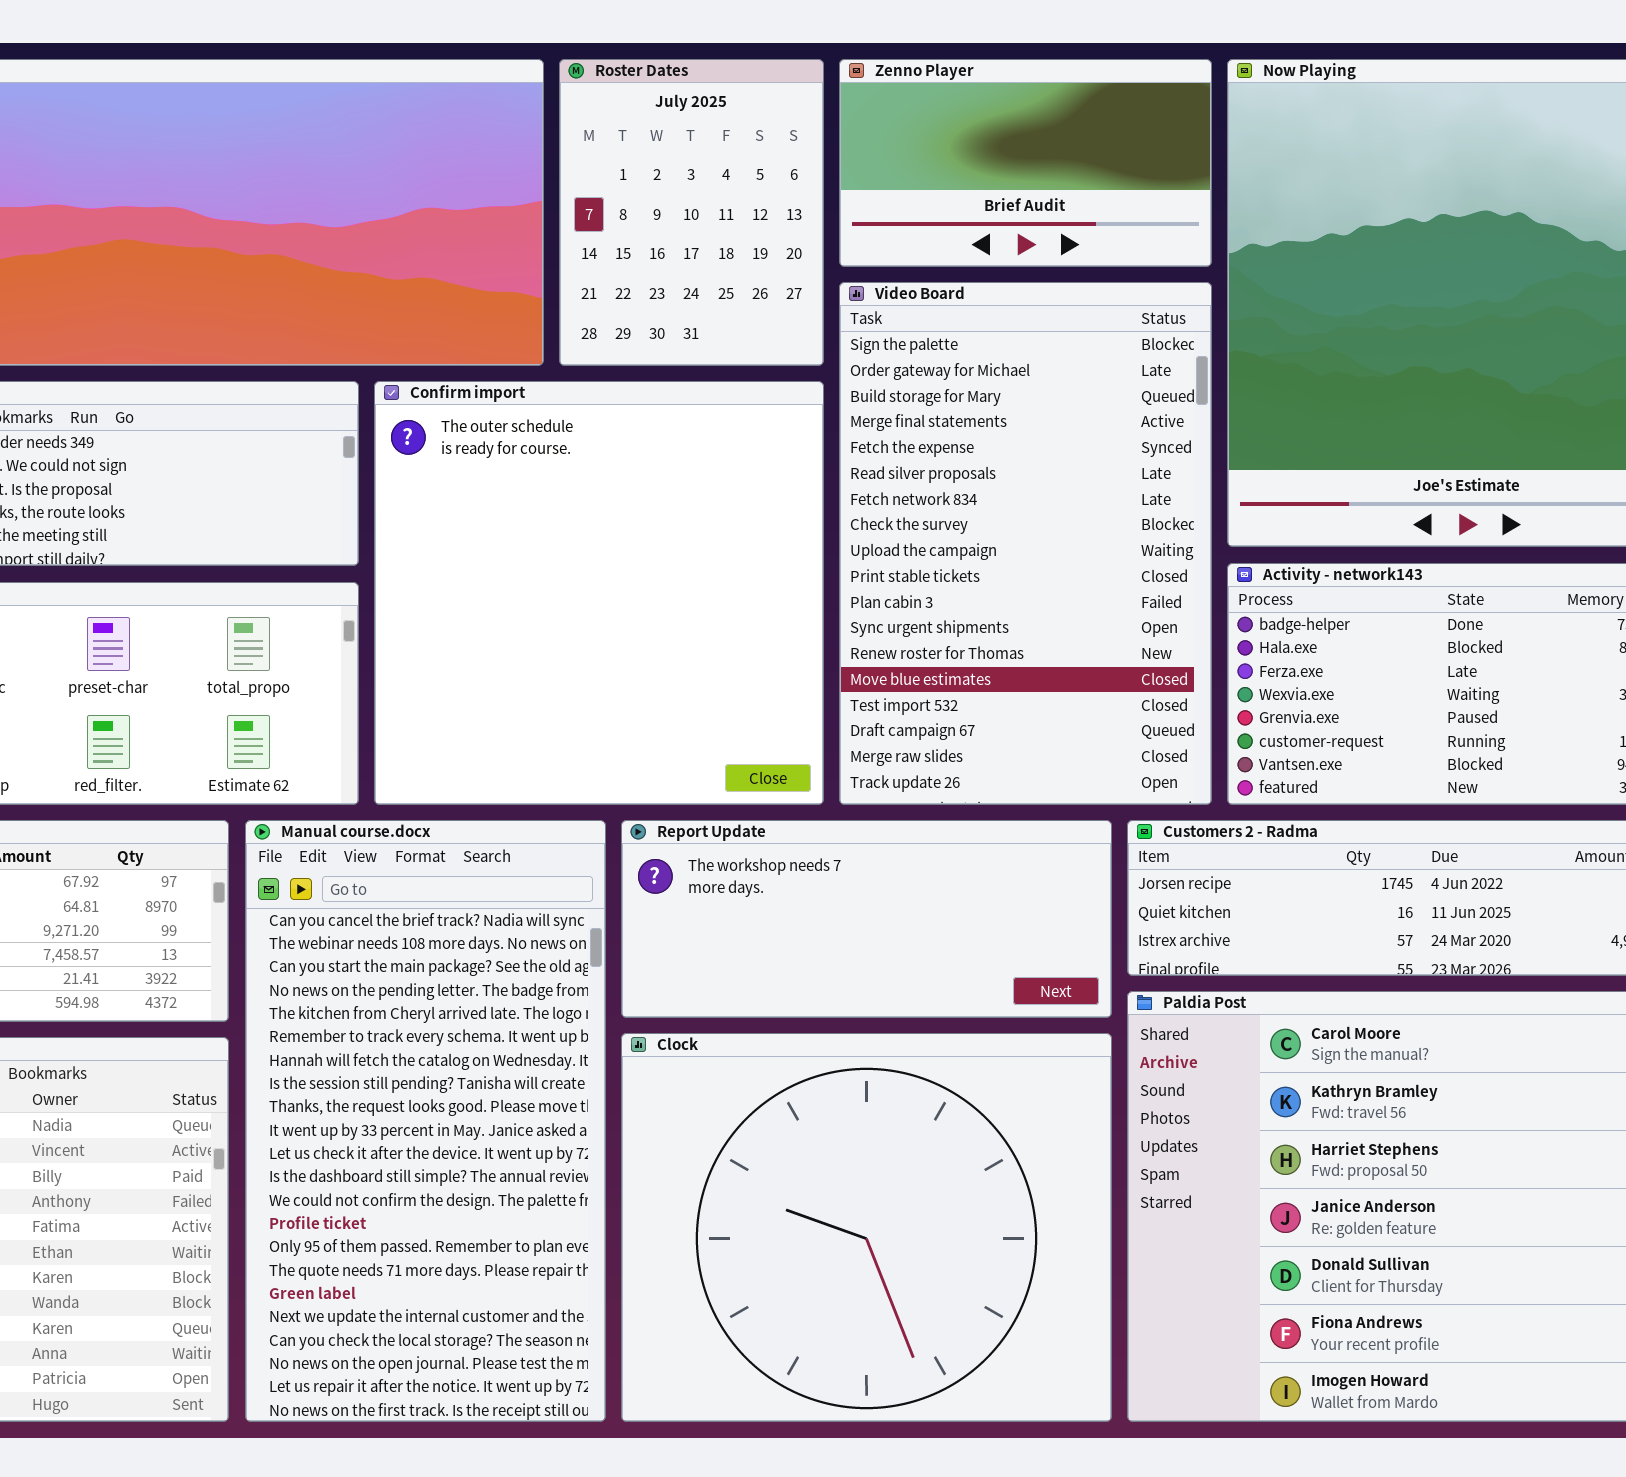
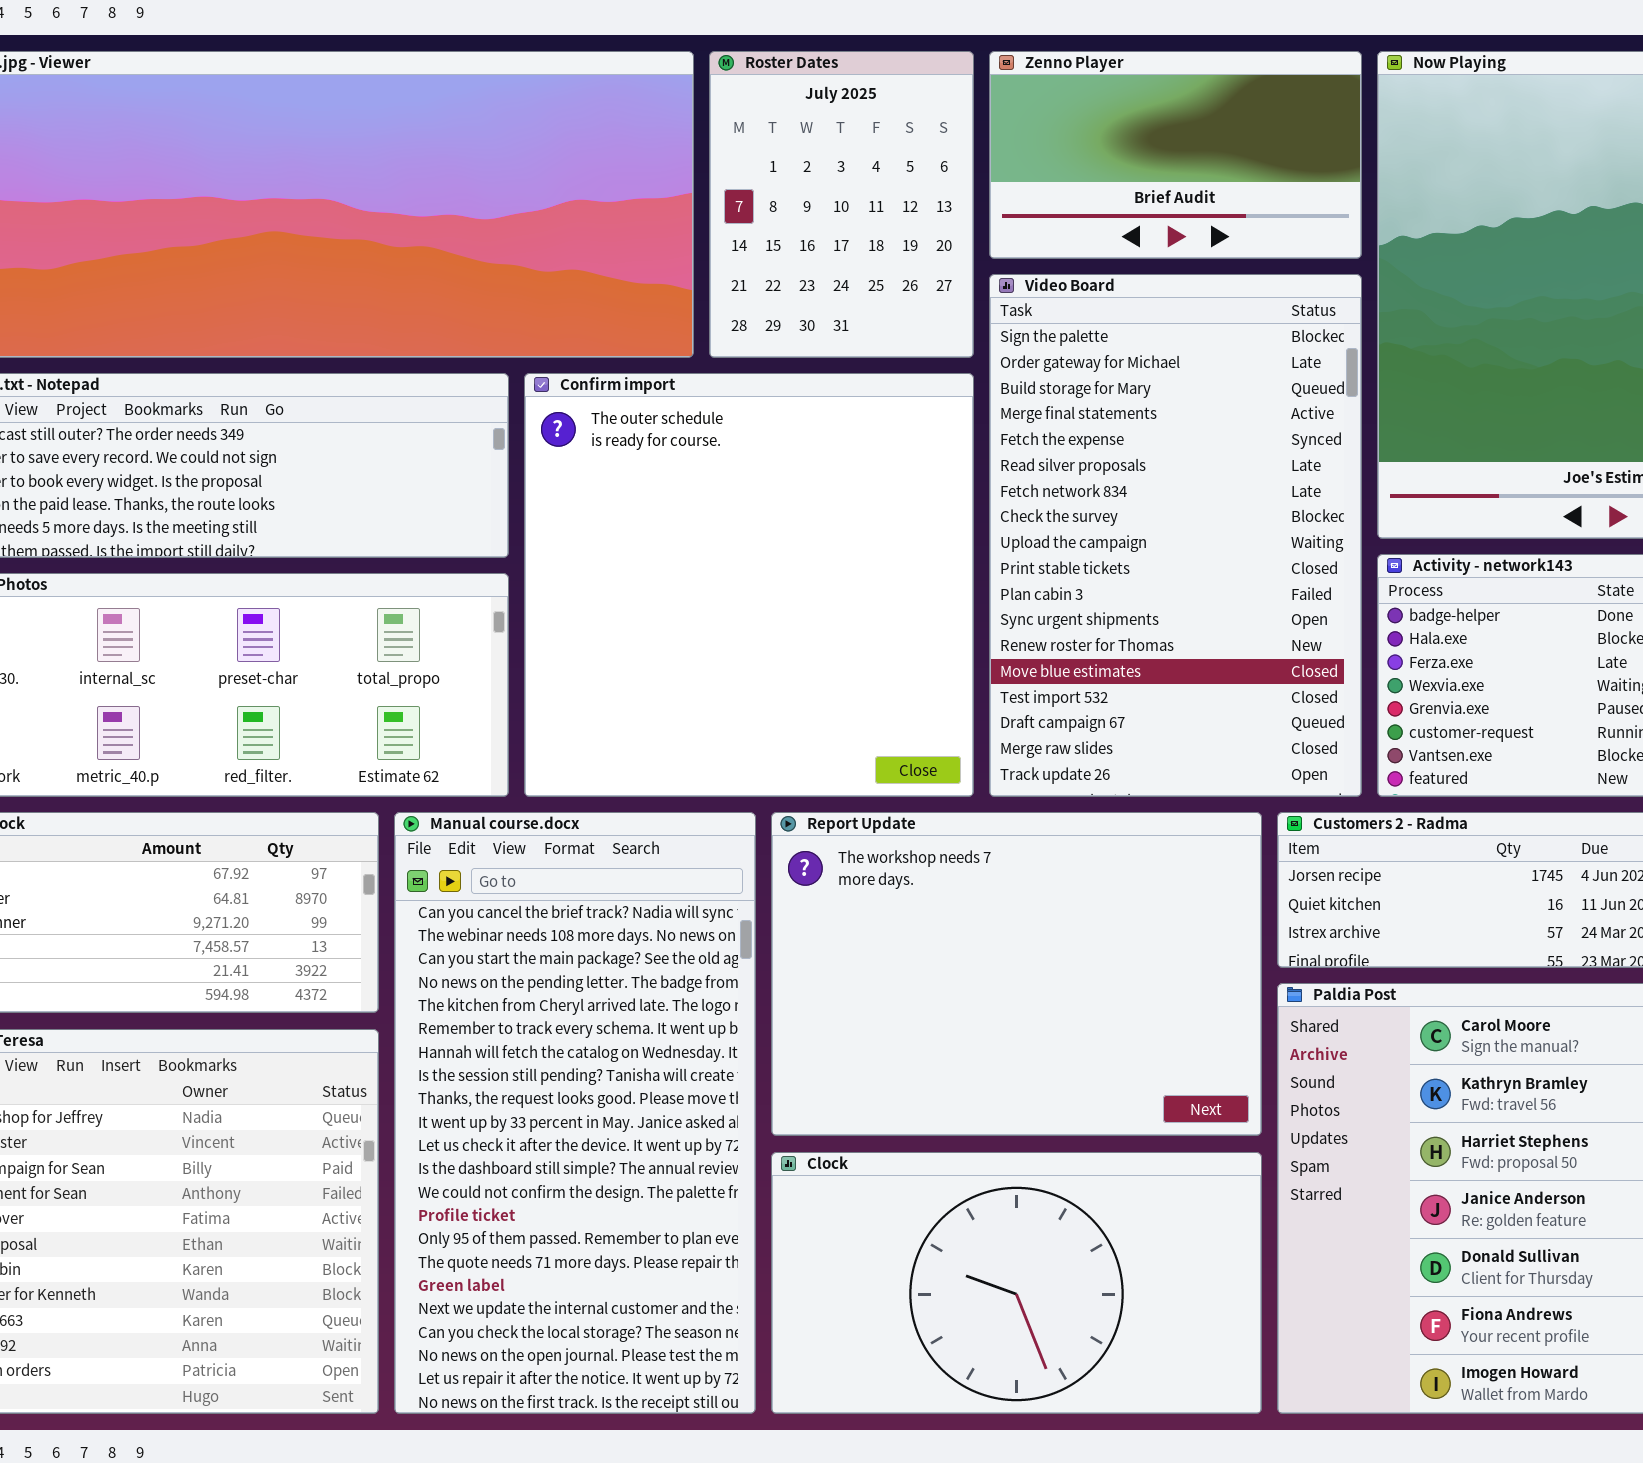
Report Update: [621,820,1112,1018] -> [771,812,1262,1136], resized
Clock: [621,1033,1112,1422] -> [771,1152,1262,1414], resized

